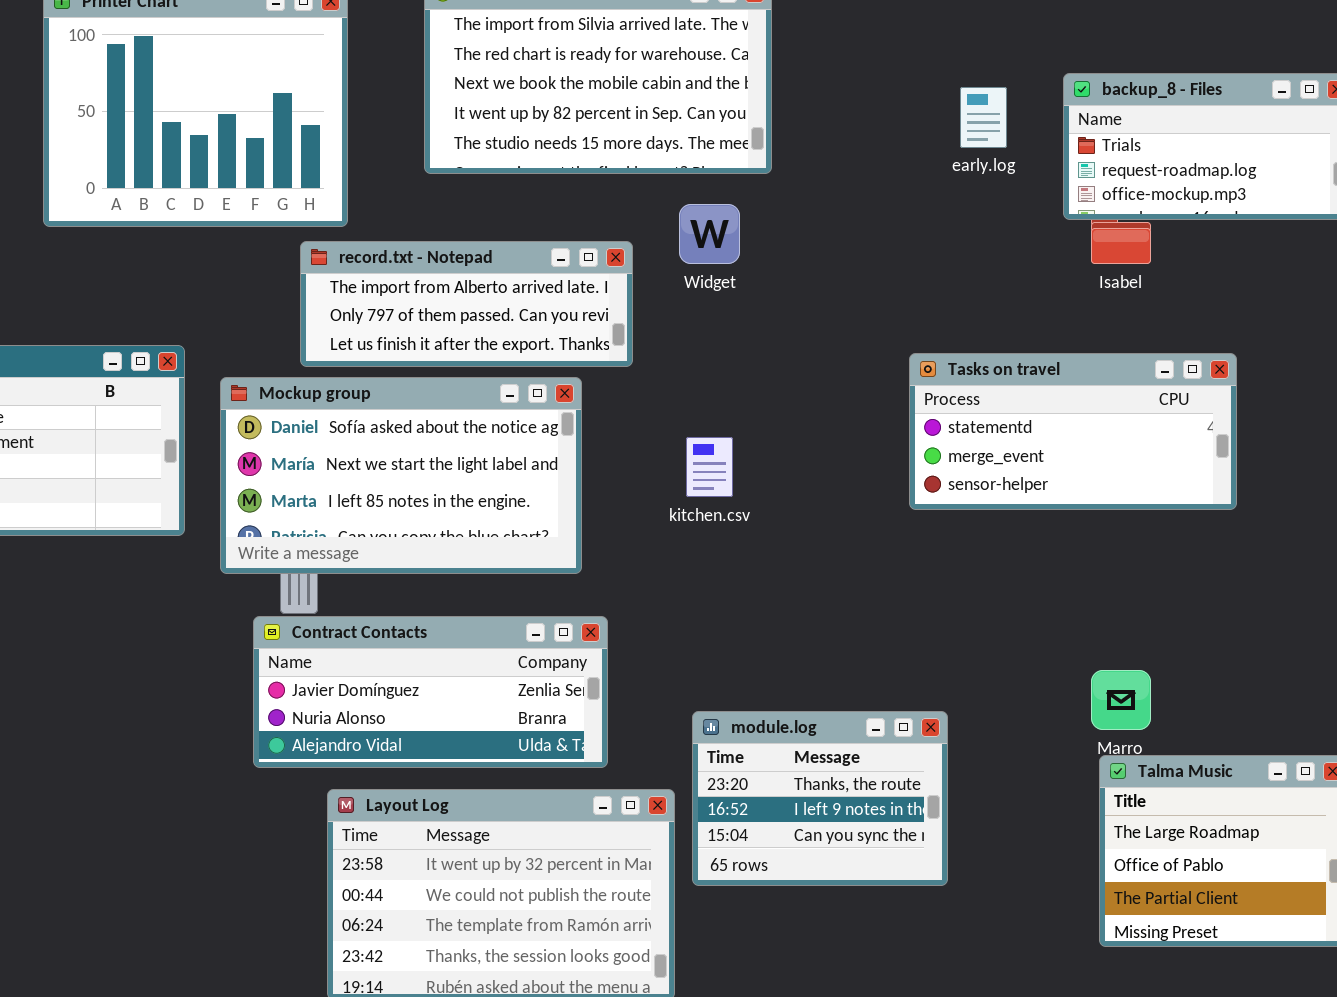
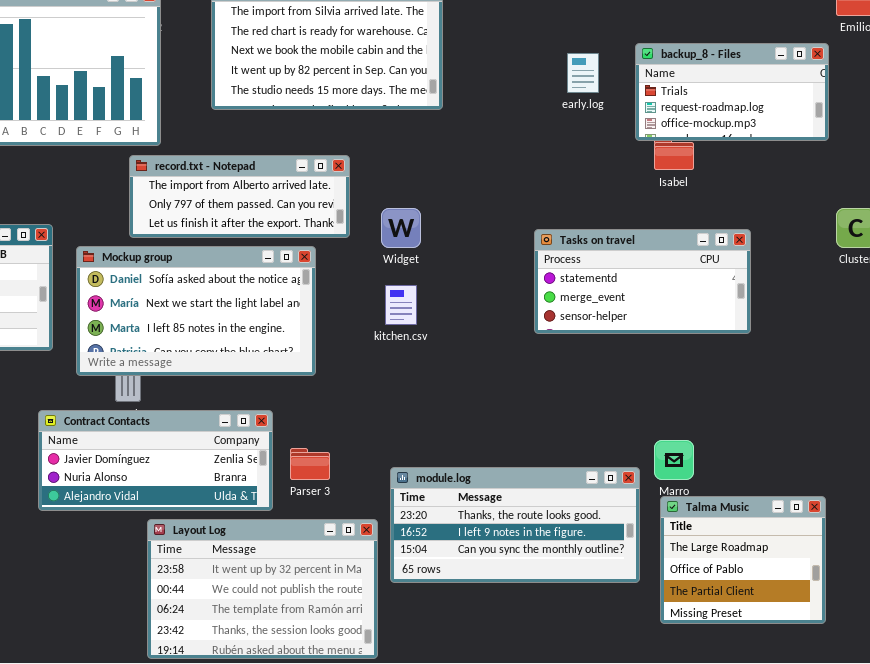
Widget: [679,204,740,264] -> [381,208,421,248], moved
Contract Contacts: [253,616,608,768] -> [38,410,273,511], moved
module.log: [692,711,948,886] -> [390,467,640,583], resized

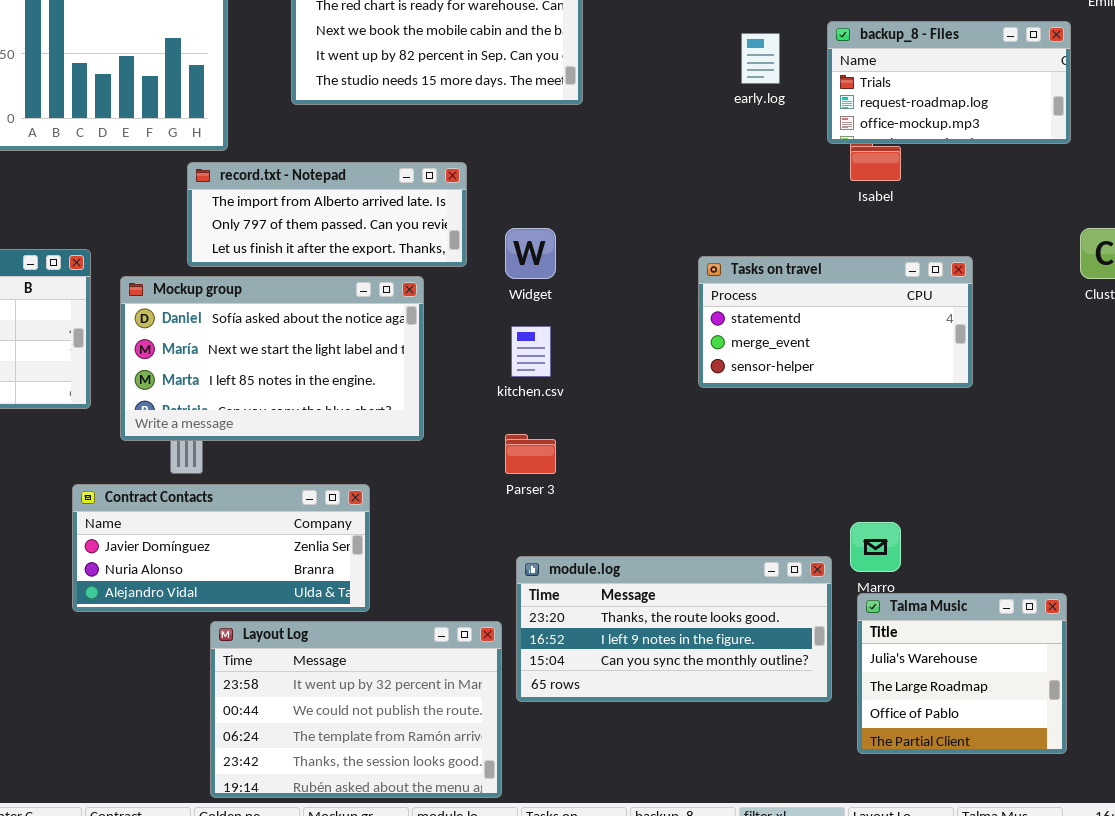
Parser 3: [290,448,330,480] -> [505,434,556,474], moved
Talma Music: [660,496,826,624] -> [857,593,1067,754], scrolled up 1 row

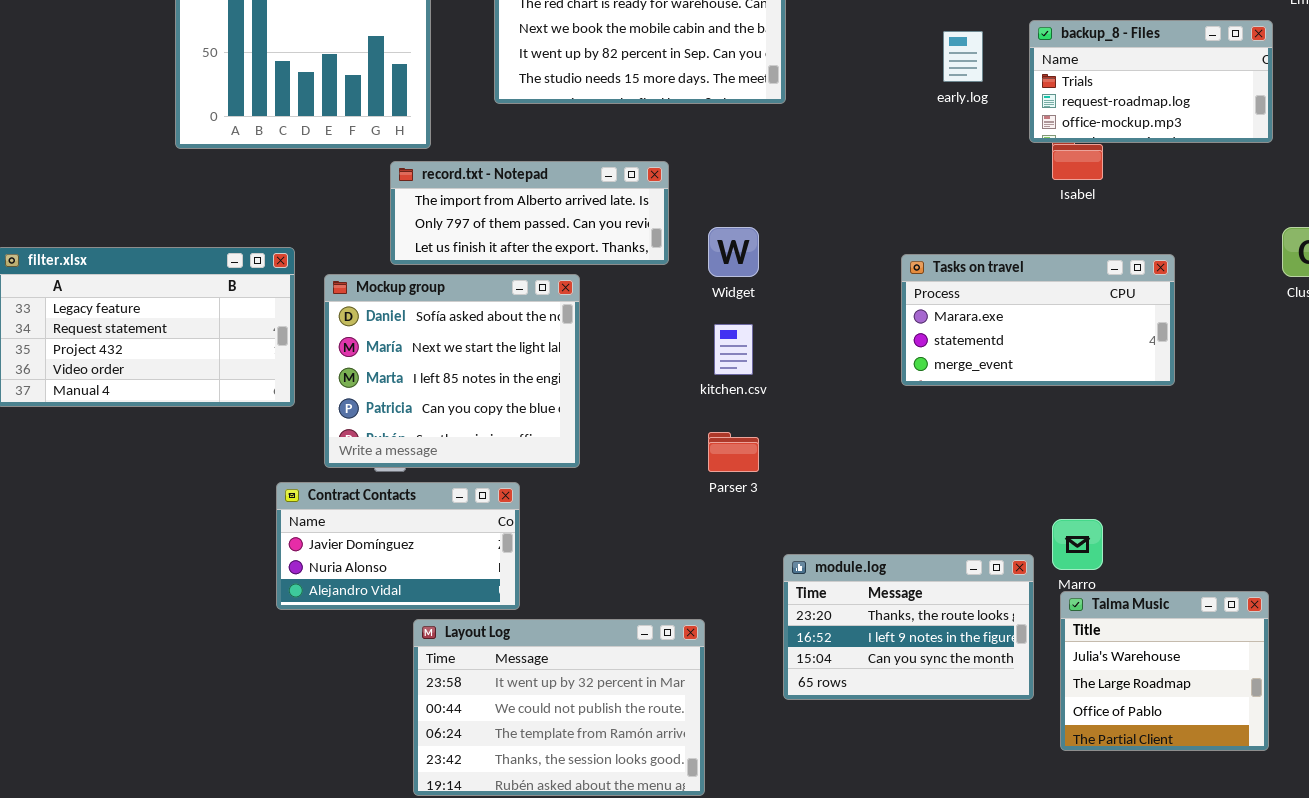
Tasks on travel: [698,256,973,388] -> [901,254,1175,386], scrolled up 1 row
Mockup group: [120,276,424,441] -> [324,274,580,468], resized
Contract Contacts: [72,484,370,612] -> [276,482,520,610], resized
module.log: [516,556,832,702] -> [783,554,1034,700], resized

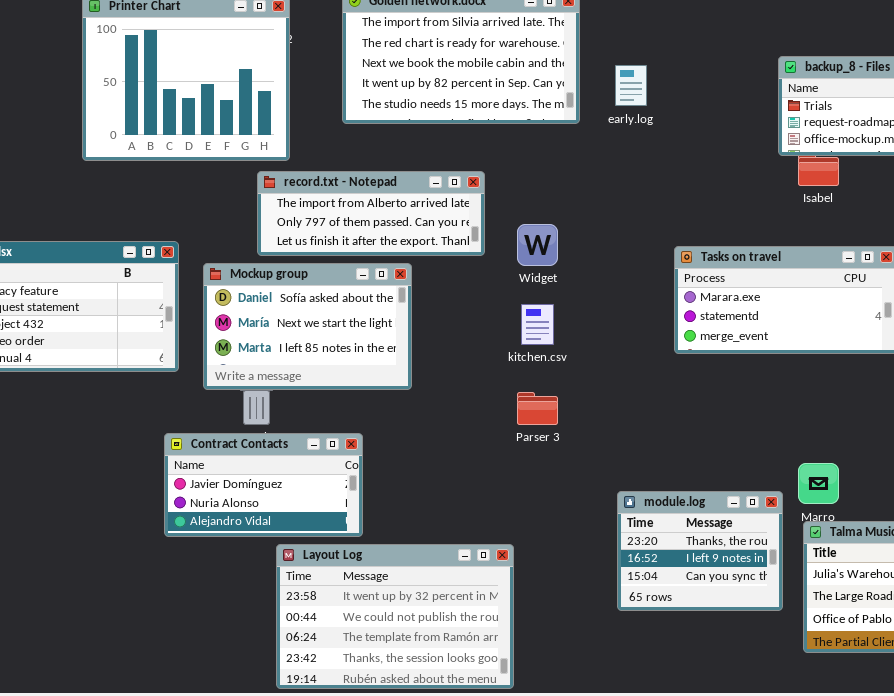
early.log: [943,31,983,82] -> [615,65,647,106], moved
Mockup group: [324,274,580,468] -> [203,263,412,390], resized
module.log: [783,554,1034,700] -> [617,491,783,611], resized

